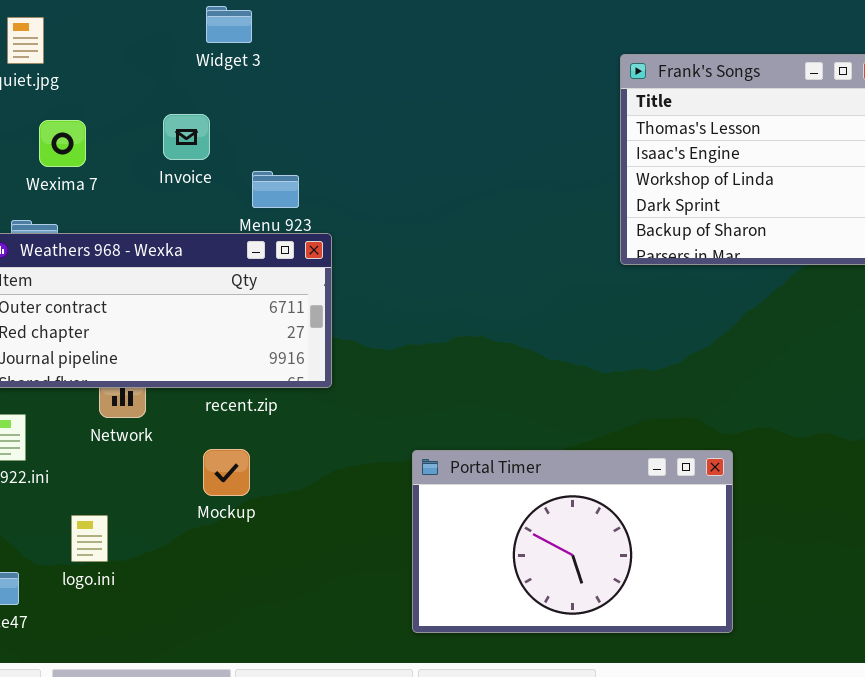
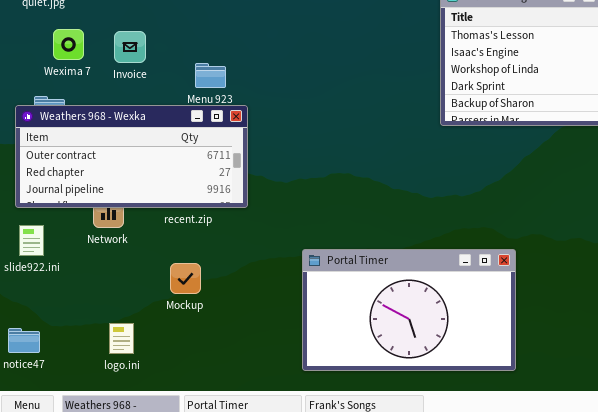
Invoice: [163,114,210,160] -> [114,31,146,63], moved
Mockup: [203,449,250,496] -> [170,263,201,294], moved
logo.ini: [71,515,108,562] -> [109,323,134,354], moved

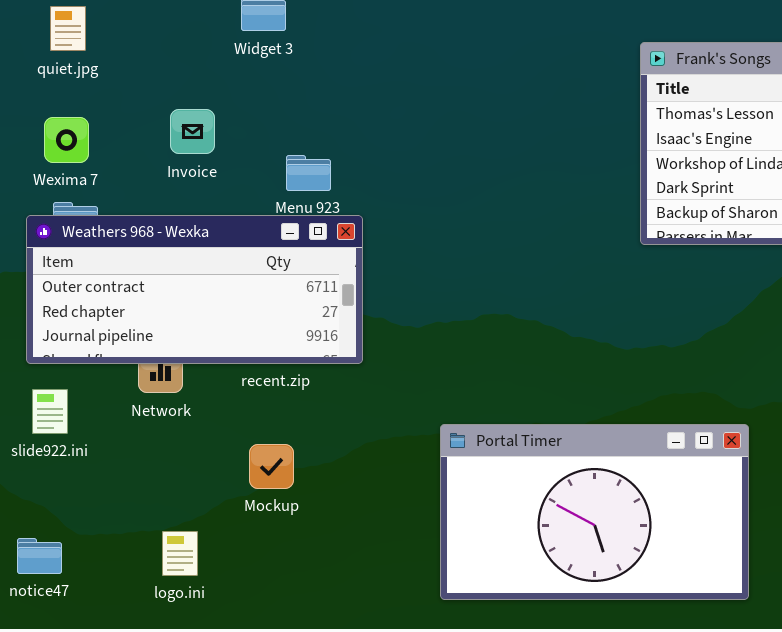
Wexima 7: [53,29,84,60] -> [44,117,89,163], moved

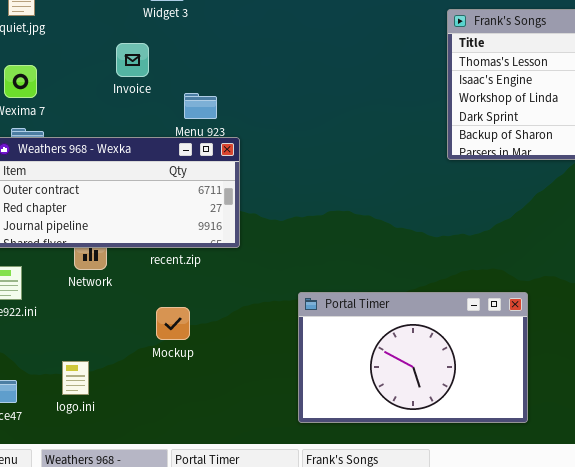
Invoice: [170,109,215,154] -> [116,43,149,77], moved
logo.ini: [162,531,198,576] -> [62,361,89,395], moved

